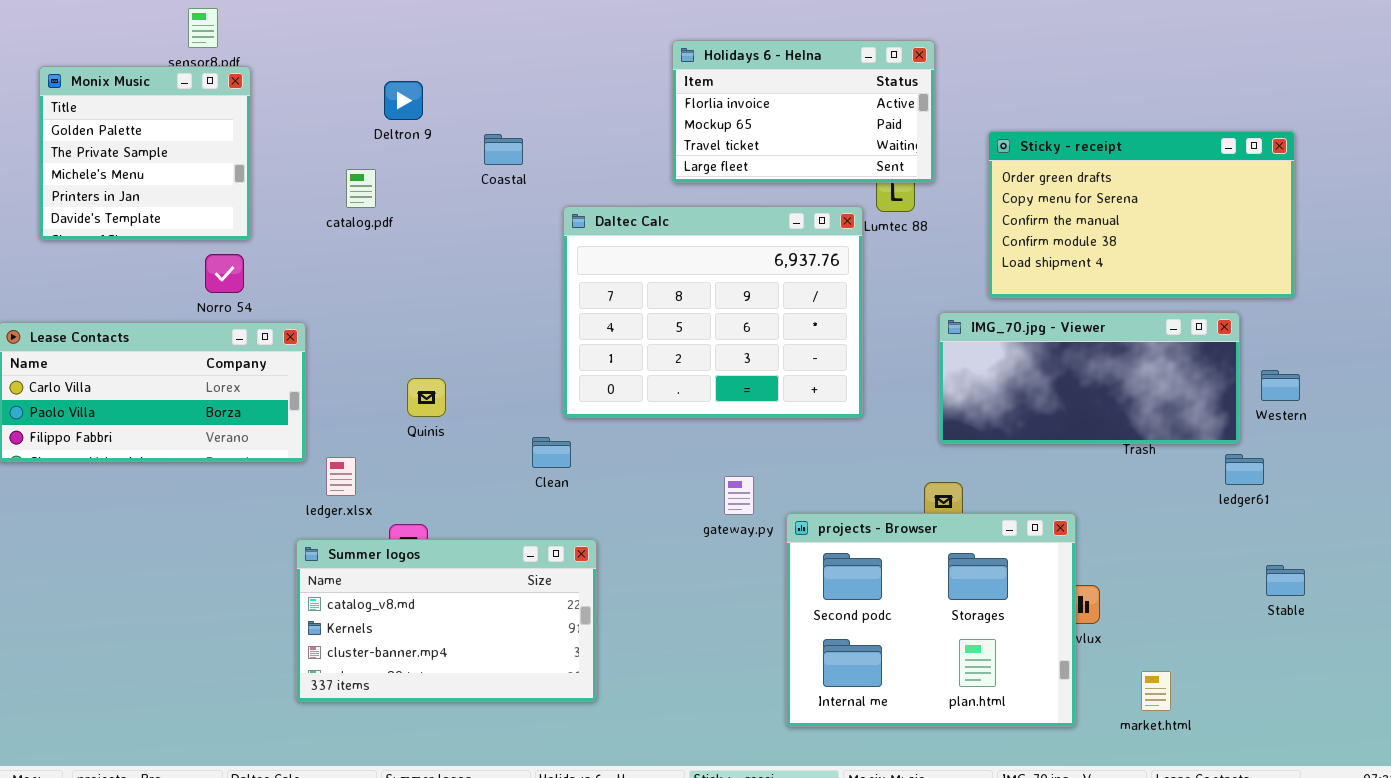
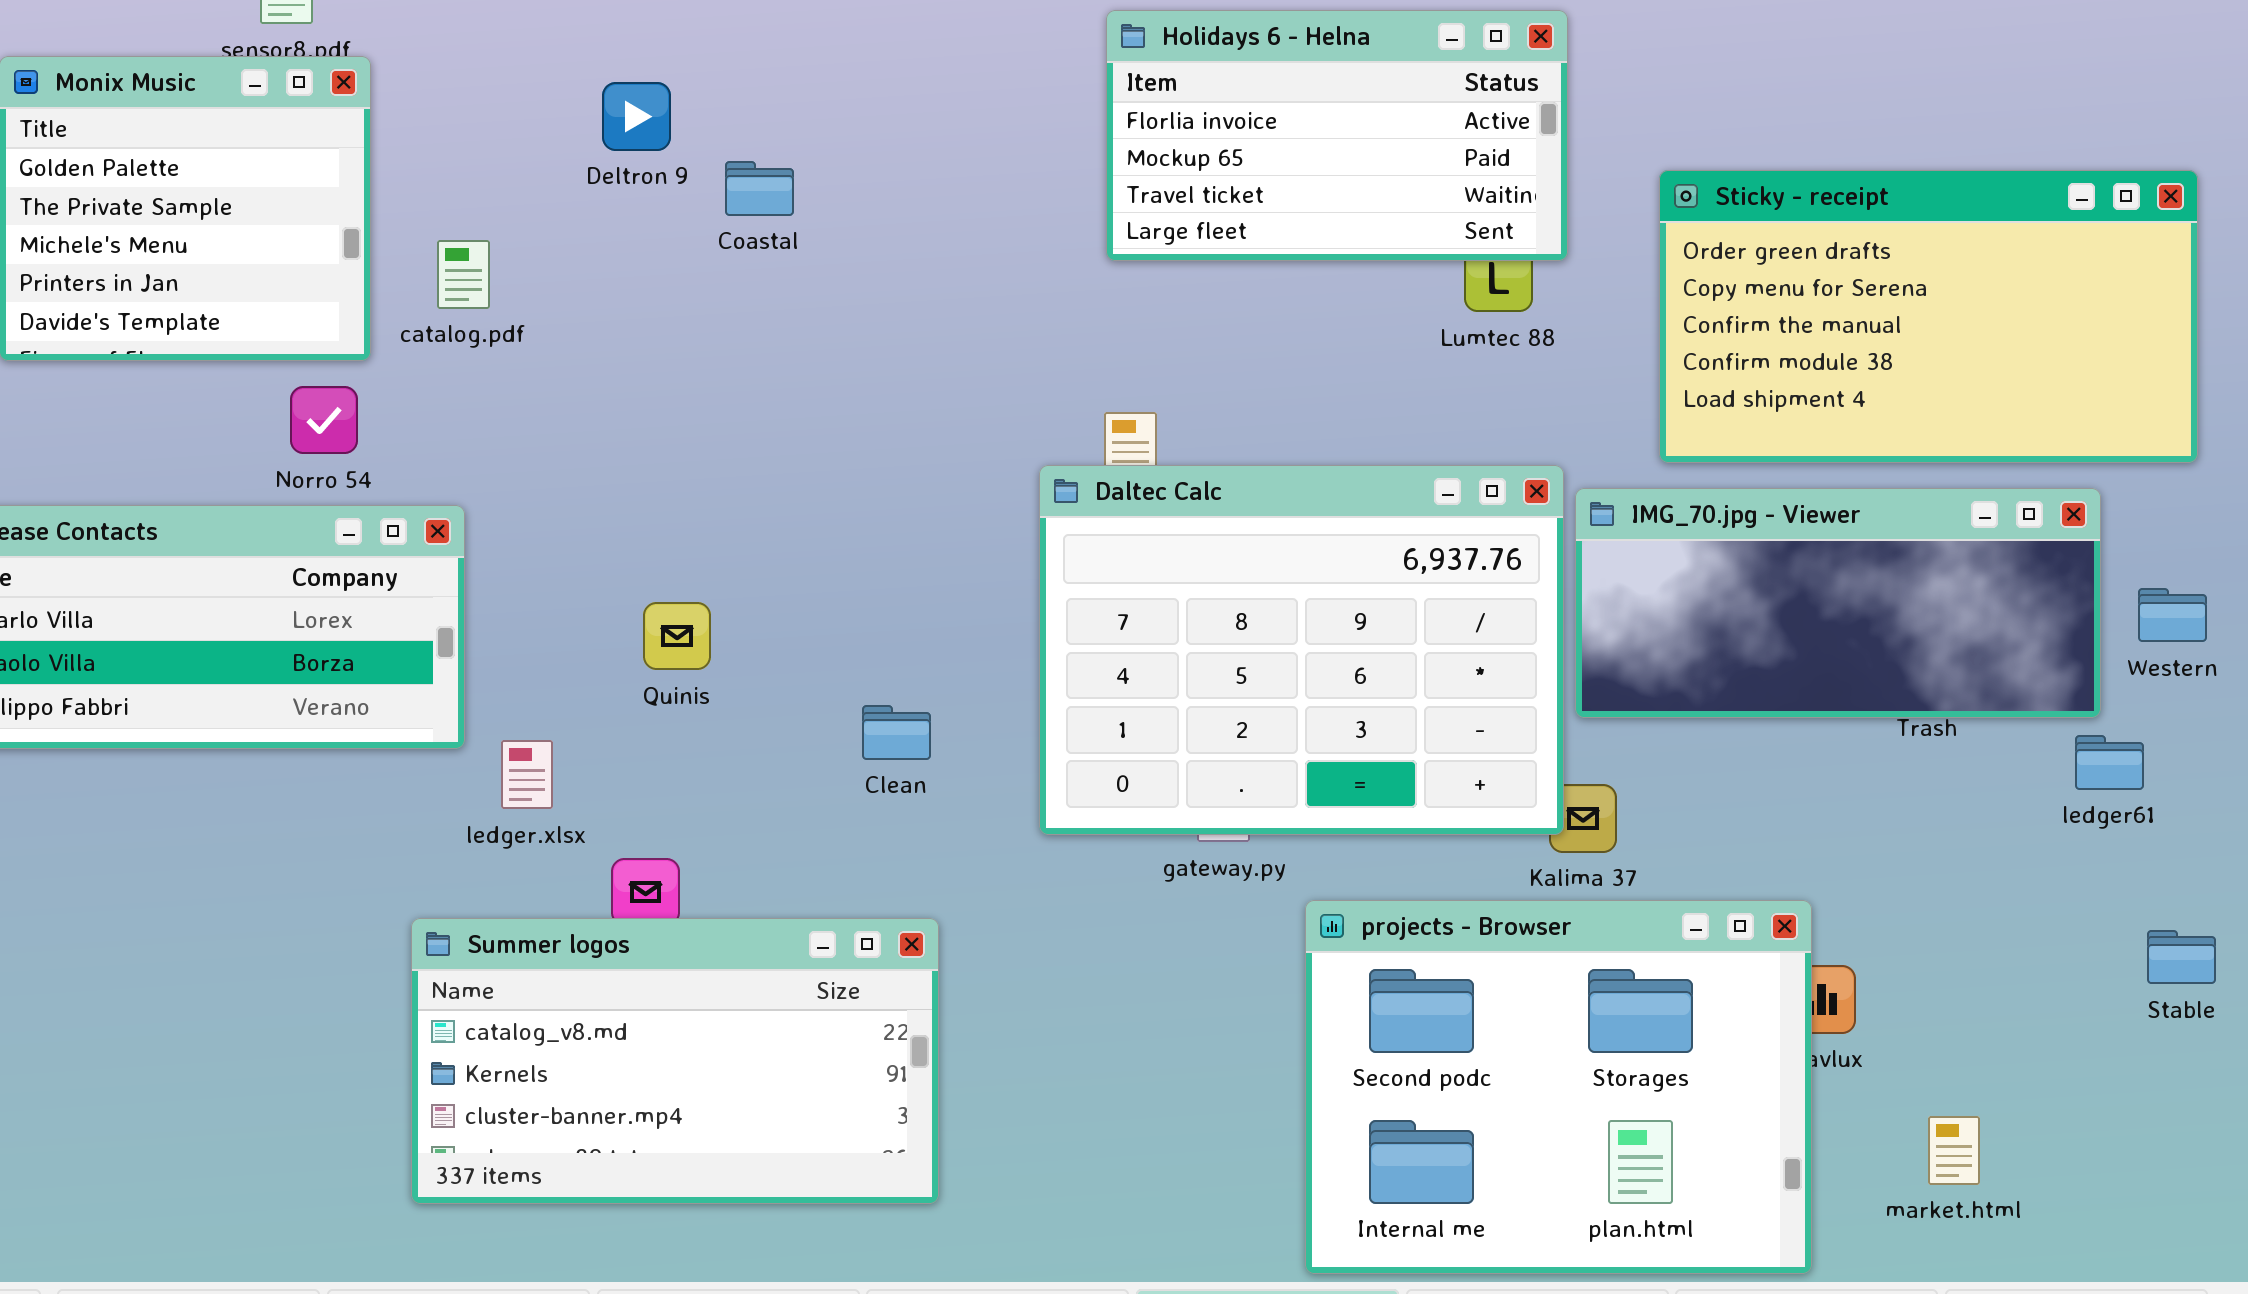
Coastal: [484,134,523,165] -> [725,161,794,216], moved
catalog.pdf: [346,169,376,208] -> [437,240,490,309], moved
Daltec Calc: [563,206,863,418] -> [1039,465,1564,835], moved
projects - Browser: [786,513,1076,727] -> [1305,900,1812,1274], moved
Summer logos: [296,539,597,702] -> [411,918,939,1204], moved

